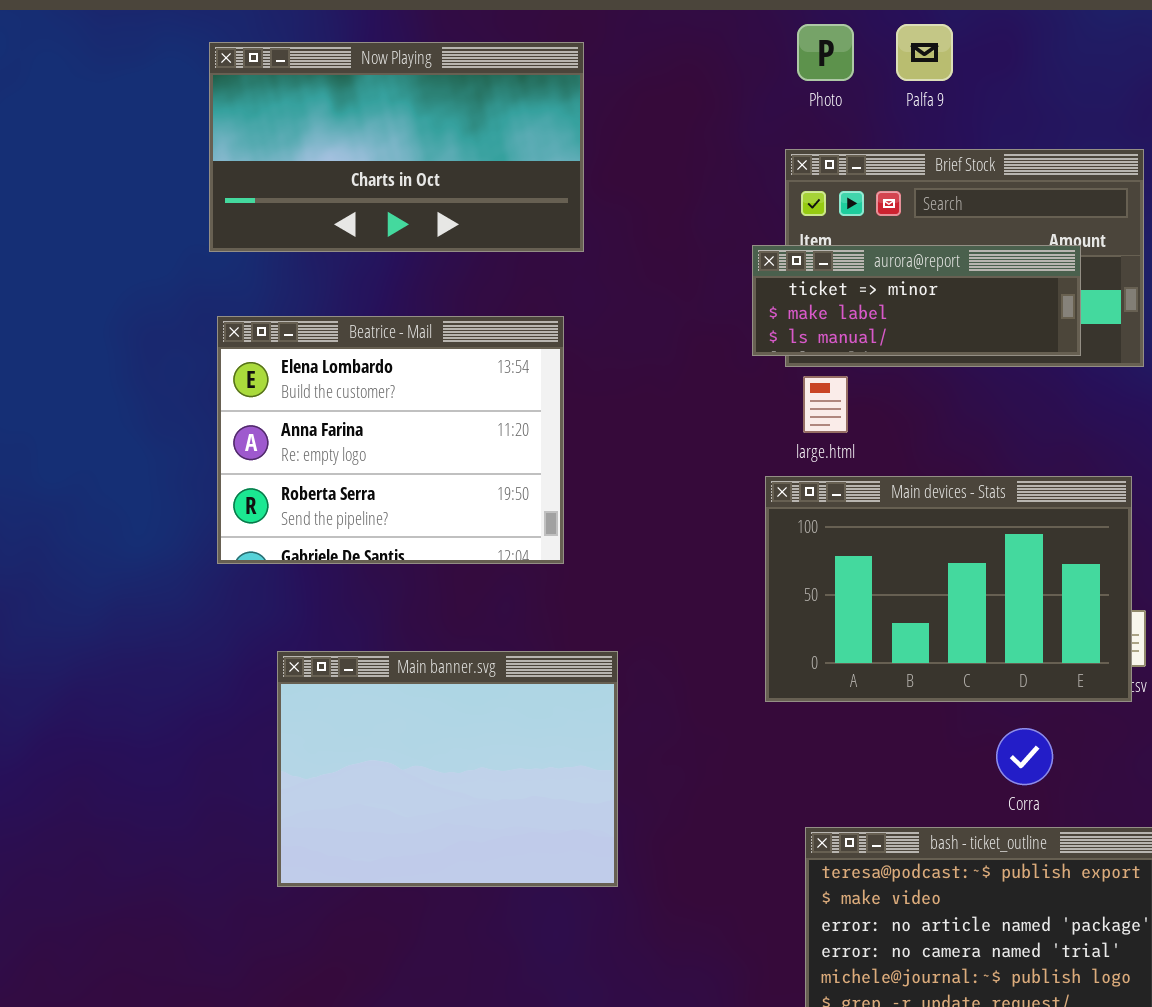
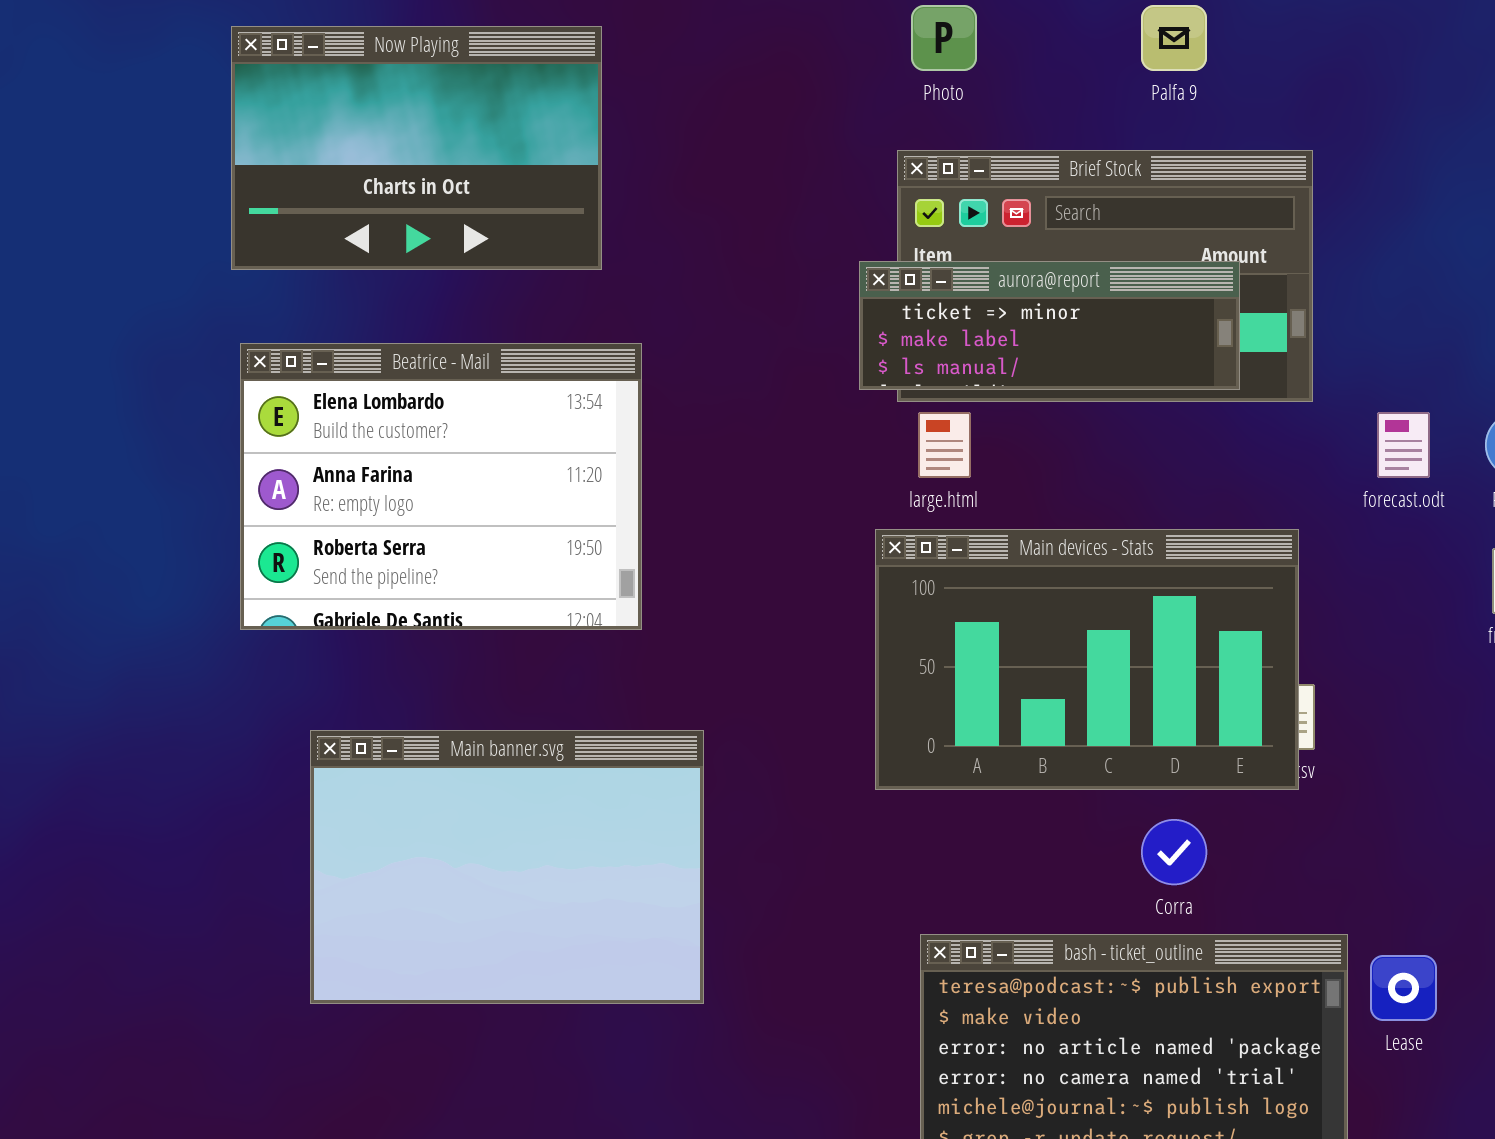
Palfa 9: [896,24,953,81] -> [1141,5,1207,71], moved
Now Playing: [209,42,584,252] -> [231,26,602,270], resized

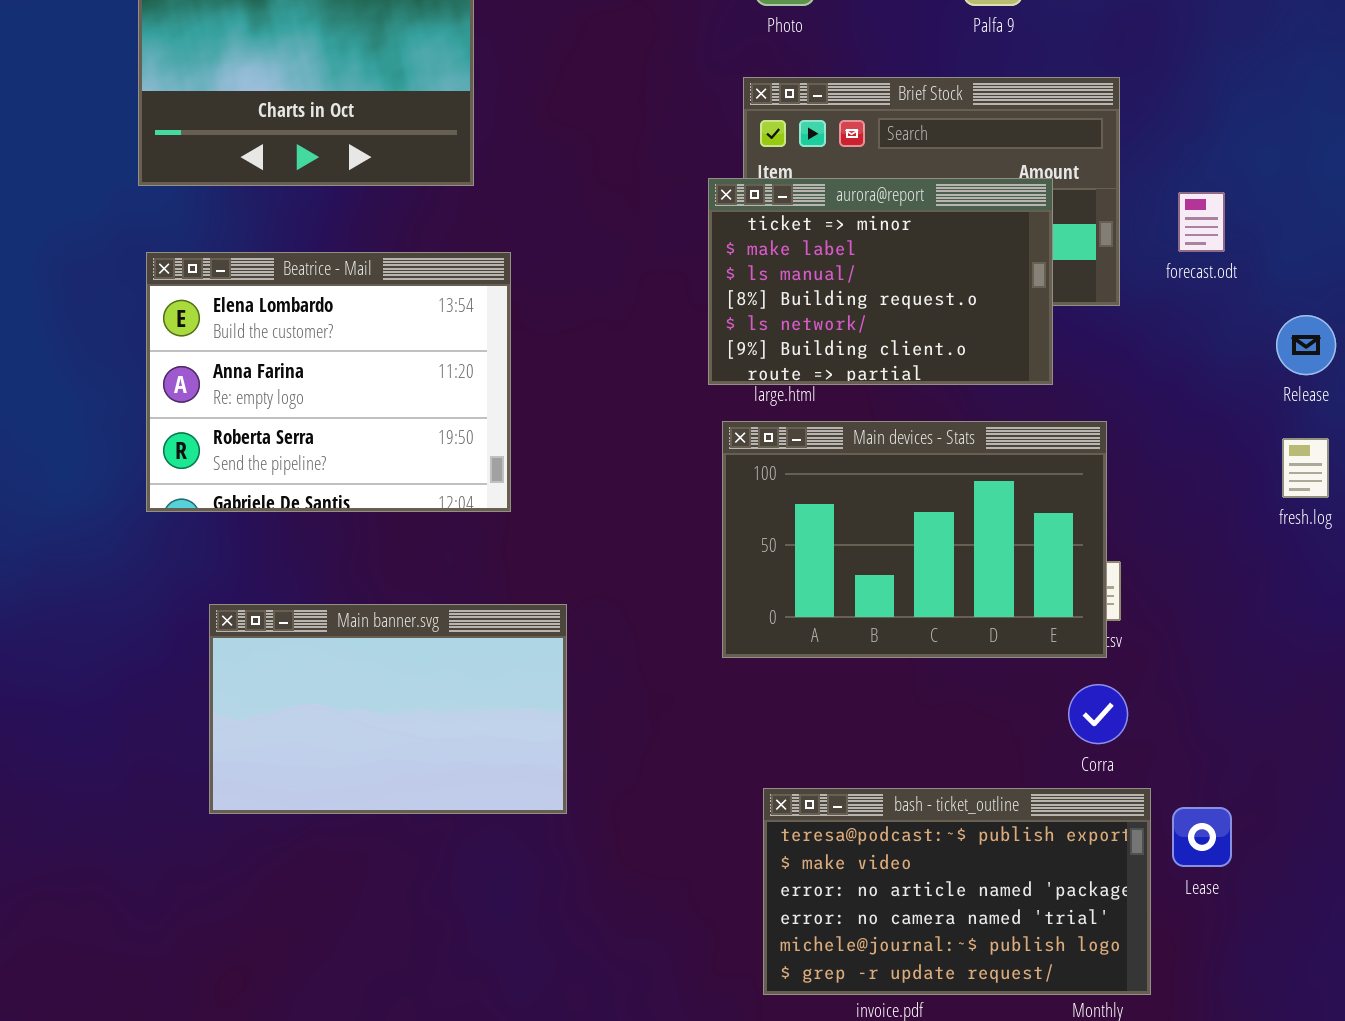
aurora@report: [859,261,1240,390] -> [708,178,1053,385], resized
forecast.odt: [1377,412,1430,478] -> [1178,192,1225,252], moved
Main banner.svg: [310,730,704,1004] -> [209,604,567,814], resized
Corra: [1141,819,1207,885] -> [1068,684,1128,744], moved

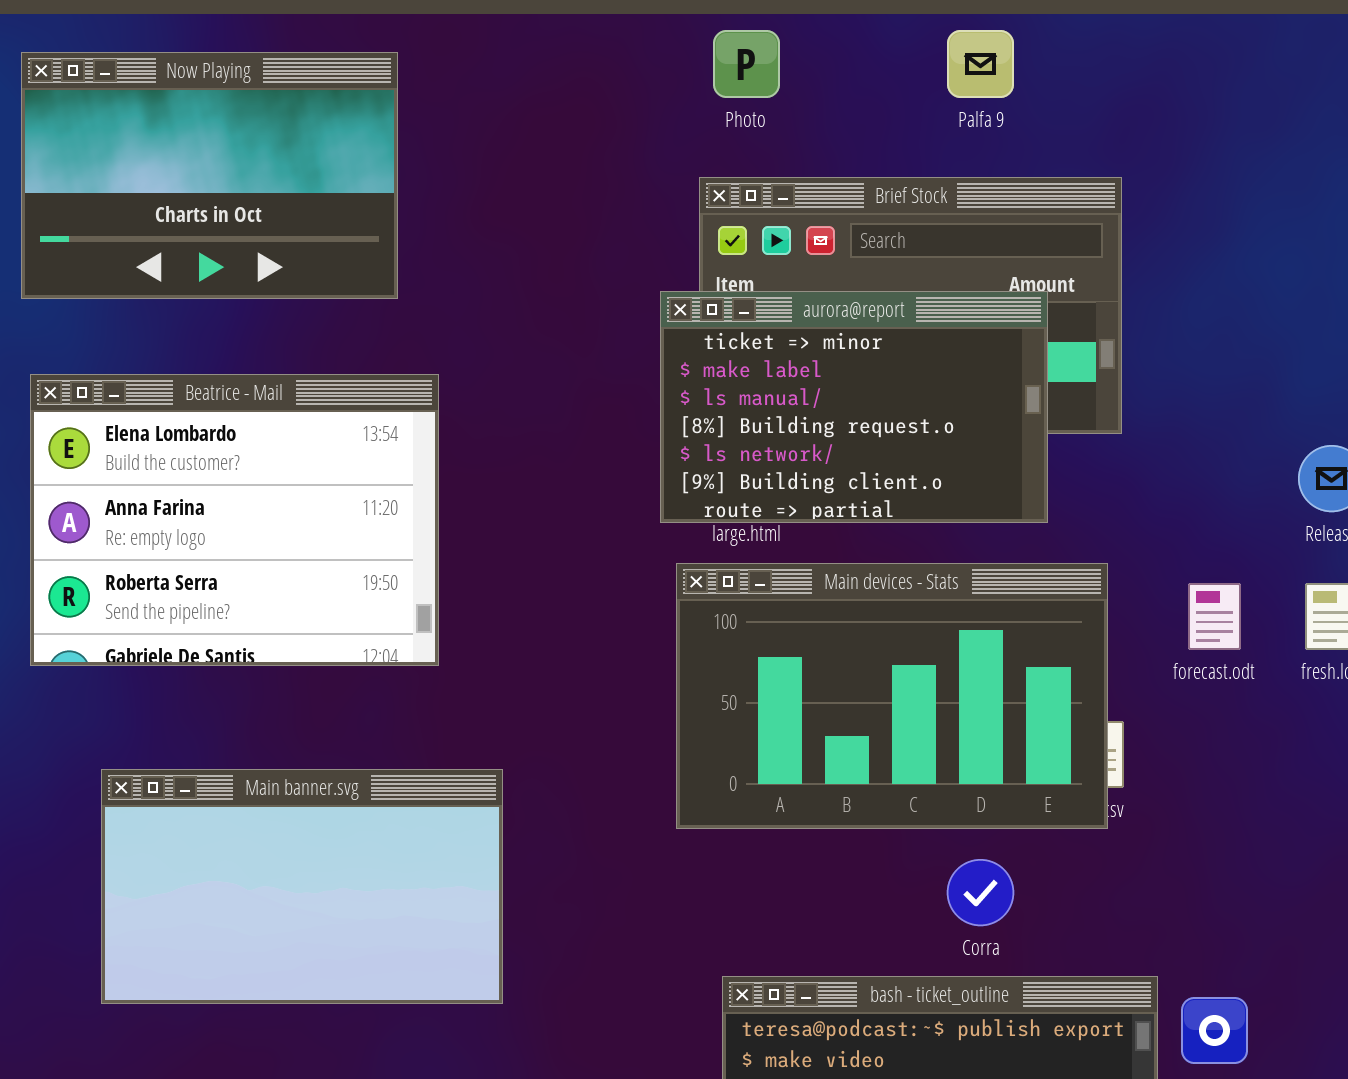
forecast.odt: [1178,192,1225,252] -> [1188,583,1241,650], moved
Corra: [1068,684,1128,744] -> [947,859,1014,926], moved

